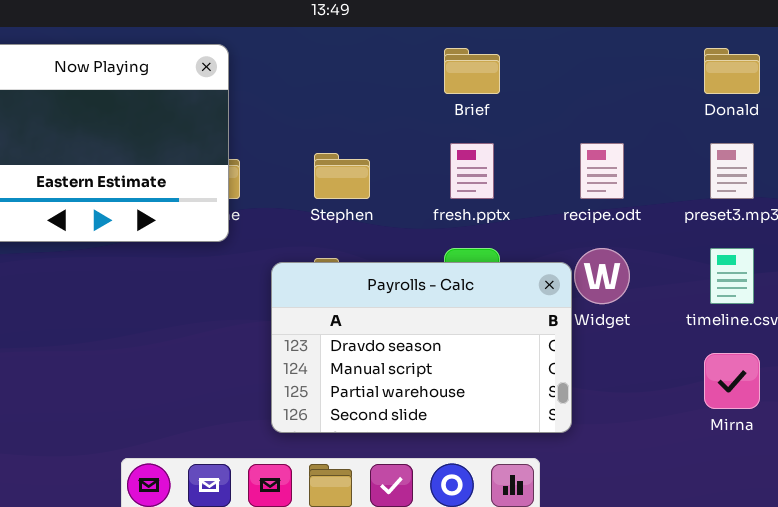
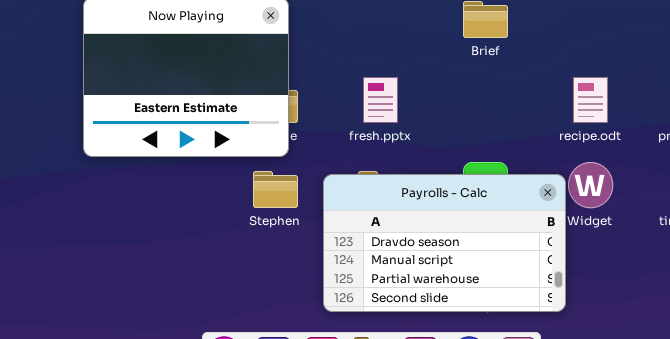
fresh.pptx: [450,143,494,199] -> [363,77,398,123], moved
Stephen: [314,153,370,199] -> [253,171,298,208], moved

